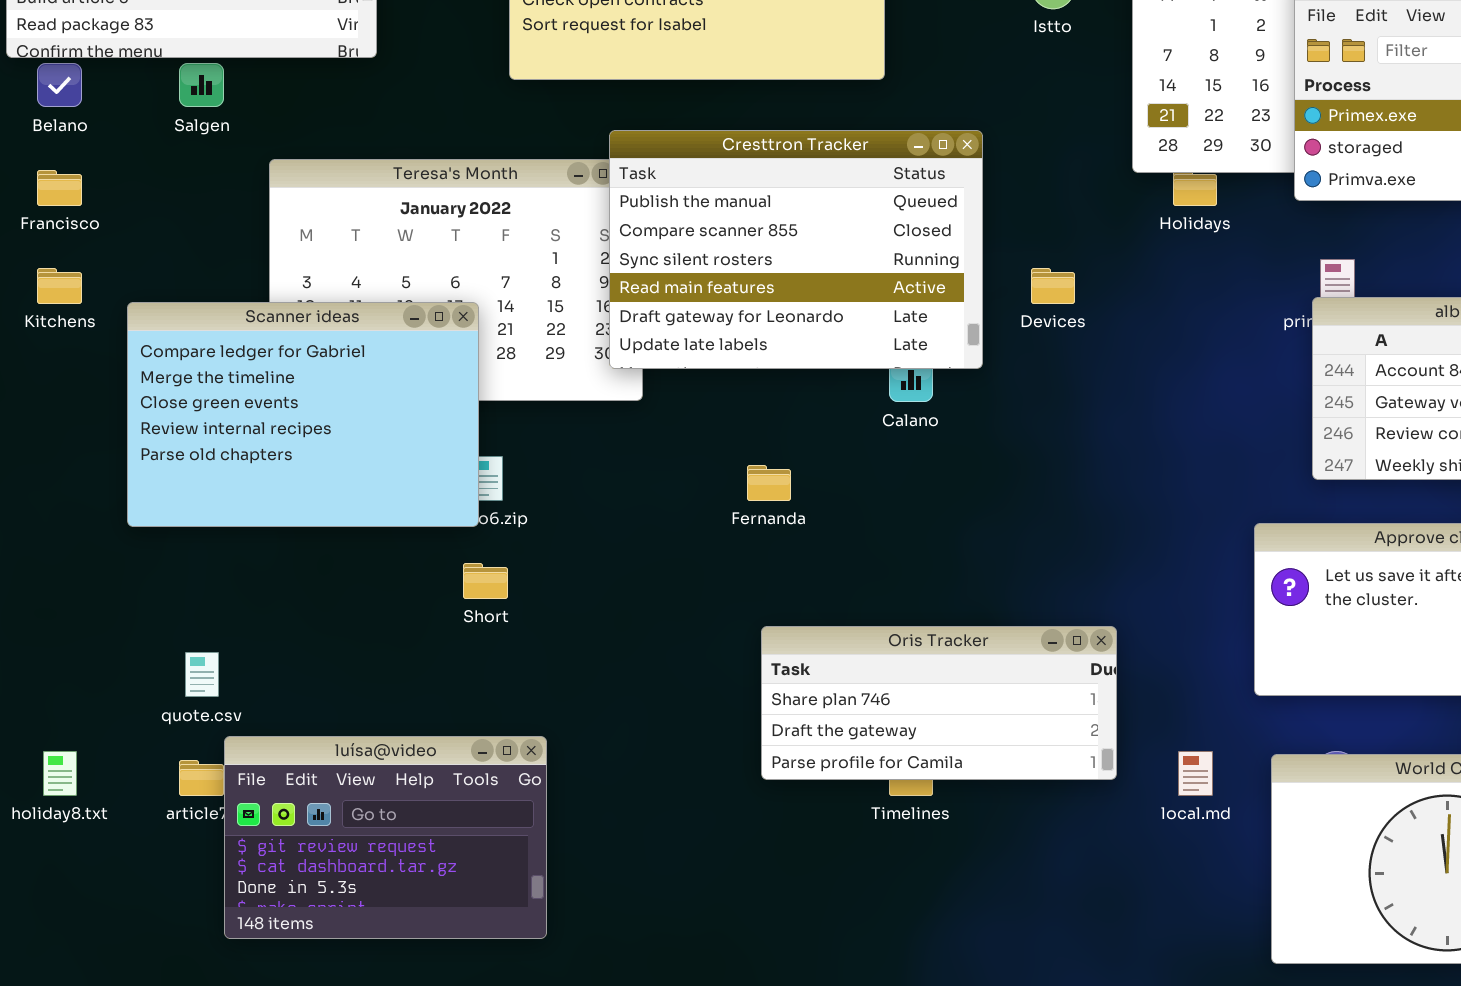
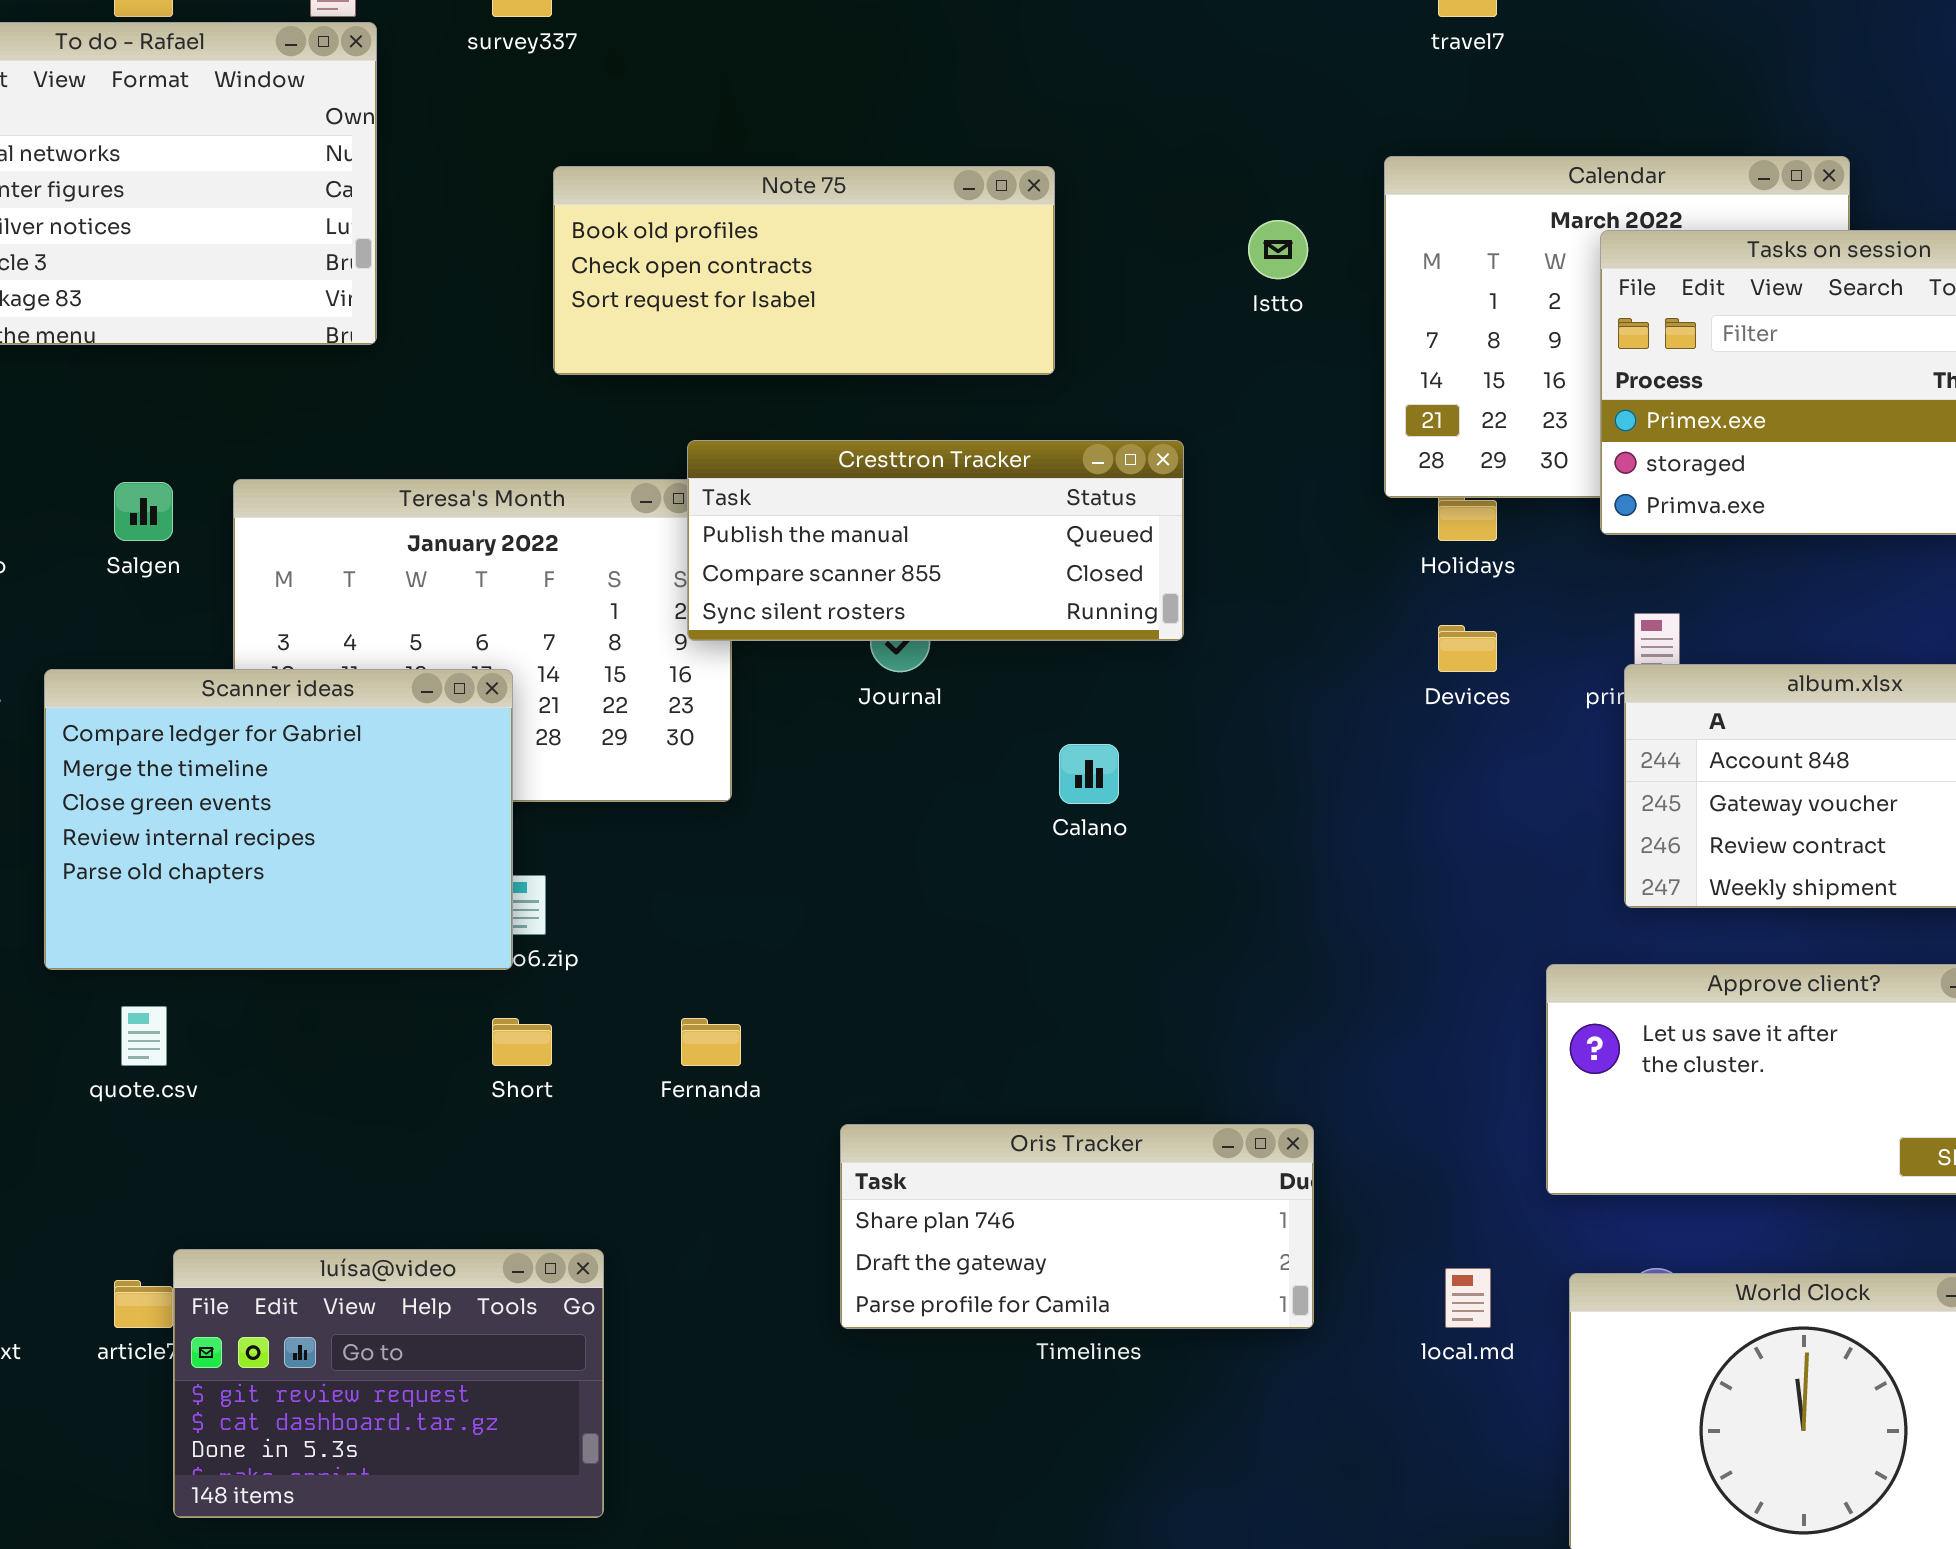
Salgen: [179,63,224,107] -> [114,482,173,541], moved
Cresttron Tracker: [609,130,983,369] -> [687,440,1184,641], resized
Devices: [1031,268,1075,304] -> [1438,625,1497,672], moved
Fernanda: [747,465,791,501] -> [681,1018,741,1066], moved
Oris Tracker: [761,626,1117,780] -> [840,1124,1314,1329], moved
quote.csv: [185,652,219,697] -> [121,1006,167,1066], moved

